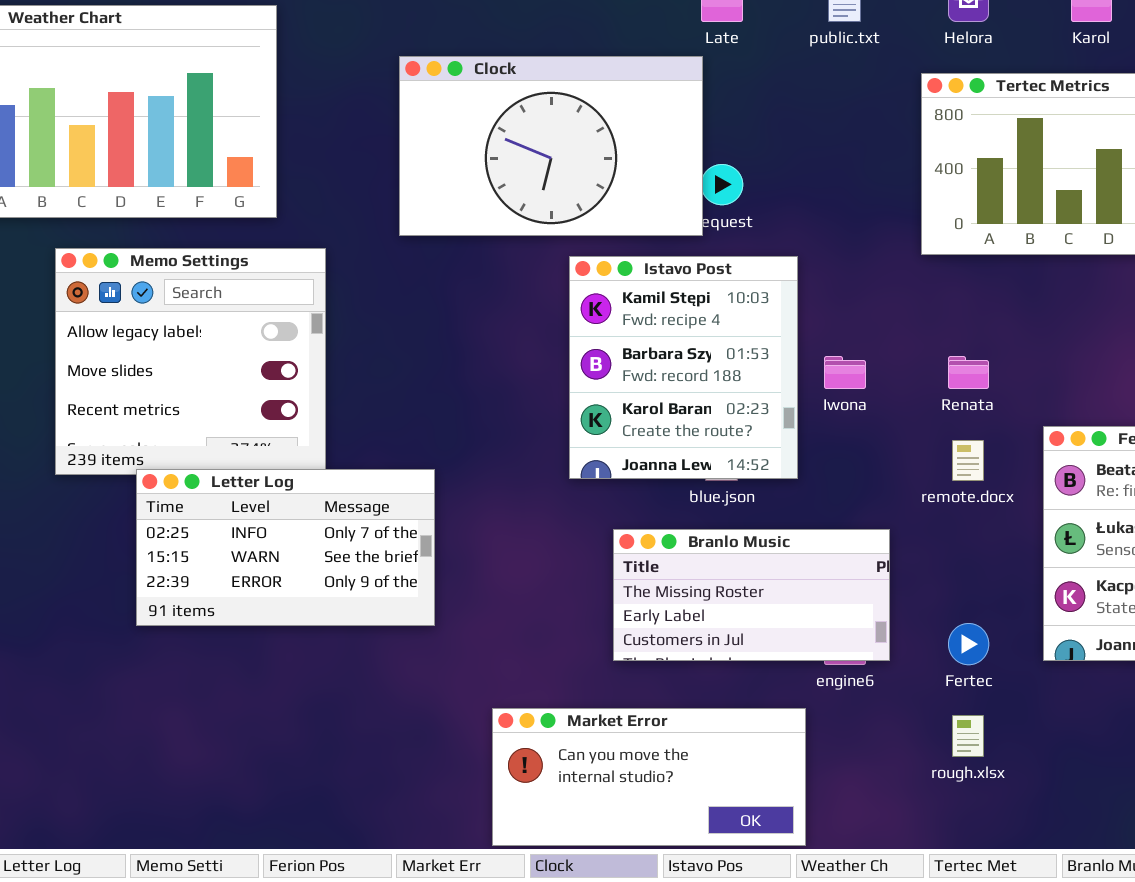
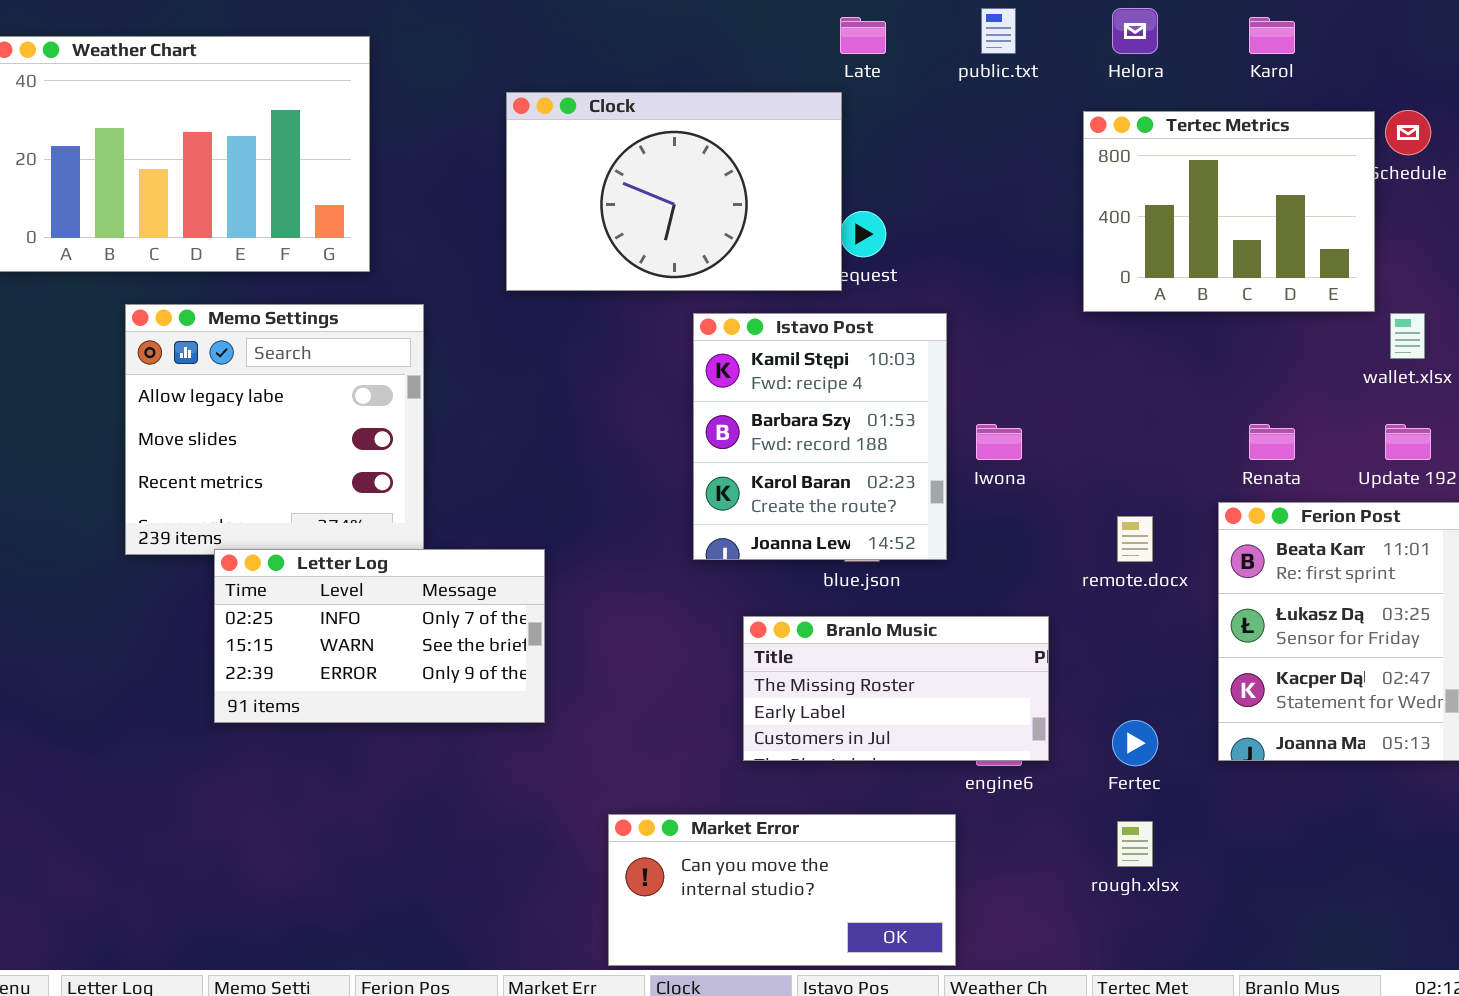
Renata: [948,356,989,389] -> [1249,424,1295,460], moved

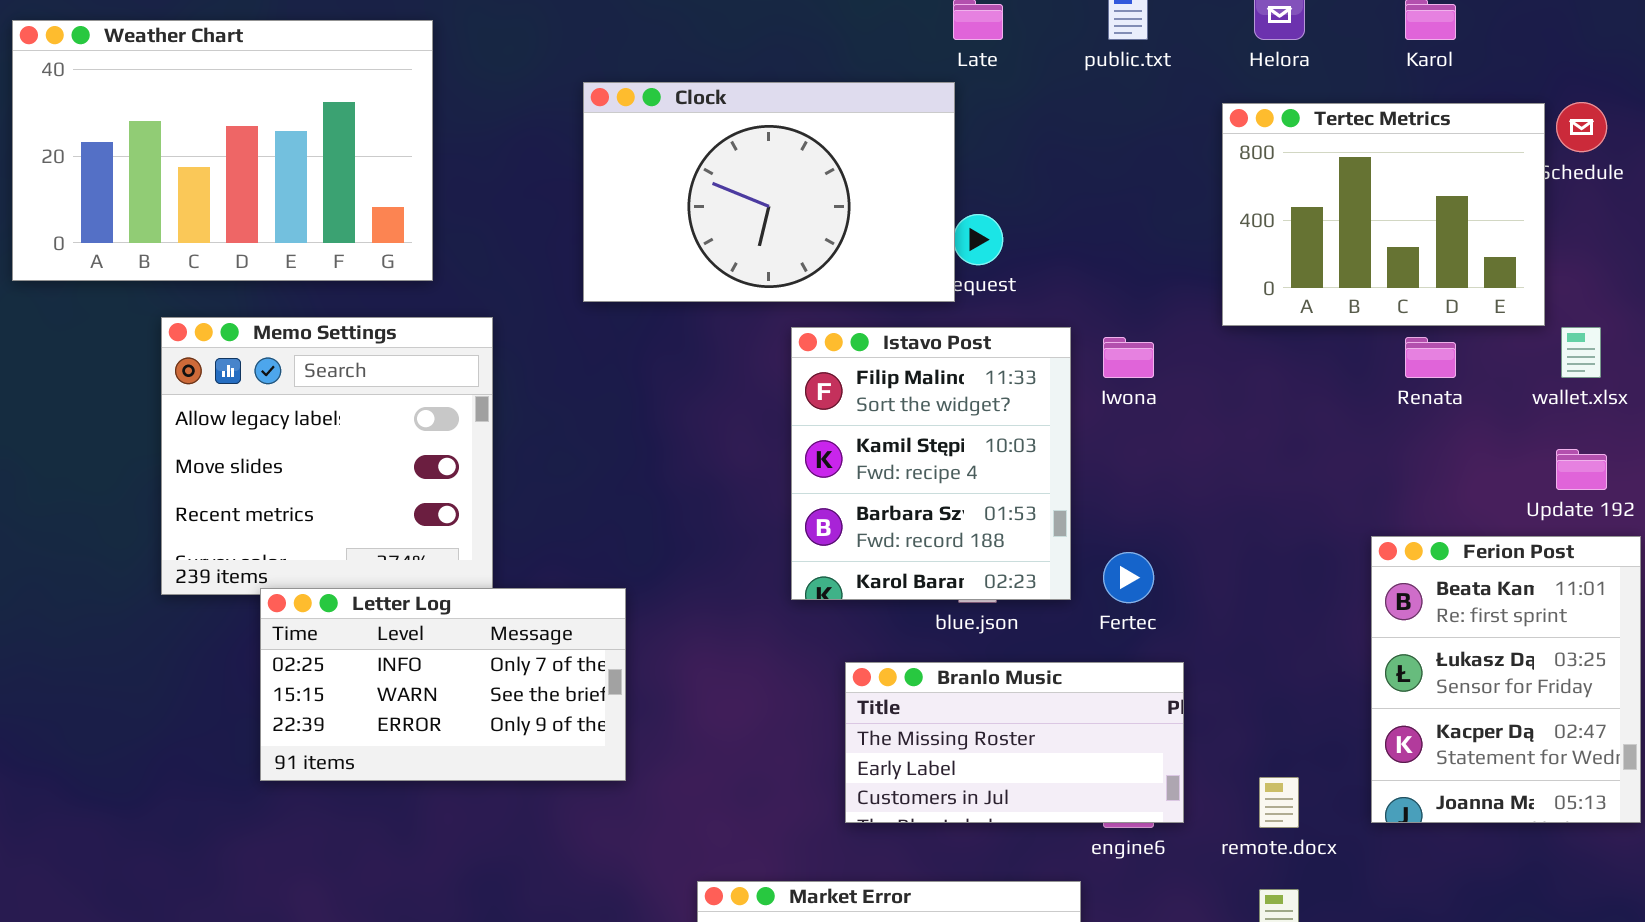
Istavo Post: [693,313,947,560] -> [791,327,1071,600], scrolled up 1 row
Iwona: [976,424,1022,460] -> [1103,337,1154,378], moved
Renata: [1249,424,1295,460] -> [1405,337,1456,378], moved
remote.docx: [1117,516,1153,562] -> [1259,777,1299,828], moved
Fertec: [1112,720,1158,766] -> [1103,552,1154,603], moved

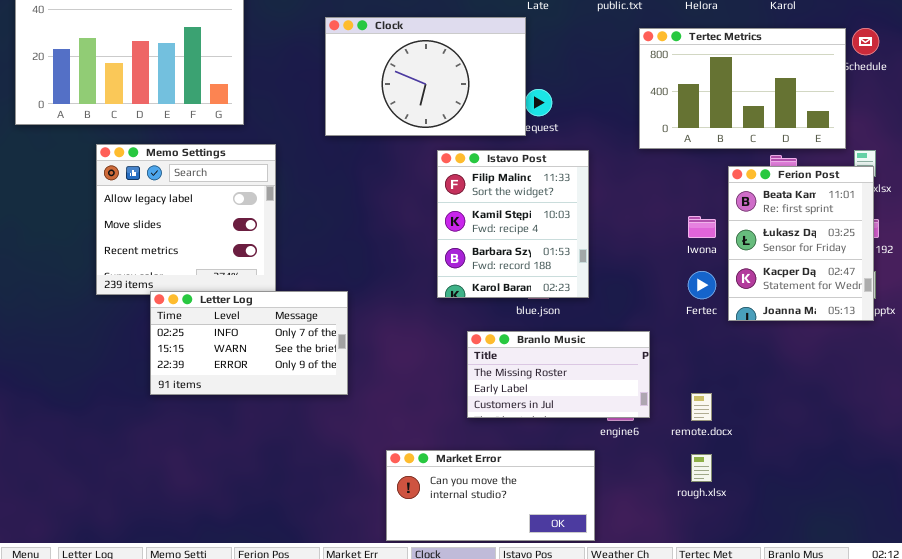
Tertec Metrics: [1222,103,1545,326] -> [639,28,846,149], resized
Iwona: [1103,337,1154,378] -> [688,216,716,238], moved
Ferion Post: [1371,536,1641,823] -> [728,166,874,321], moved
Fertec: [1103,552,1154,603] -> [688,271,716,299], moved

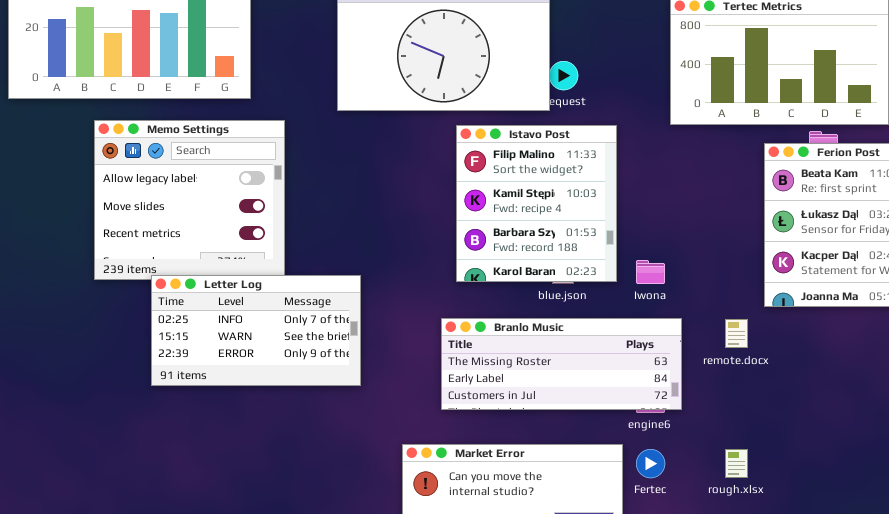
Iwona: [688,216,716,238] -> [636,260,665,284], moved
Fertec: [688,271,716,299] -> [636,449,665,478], moved
Branlo Music: [467,331,650,418] -> [441,318,682,410], resized
remote.docx: [691,393,712,421] -> [725,319,748,348], moved

